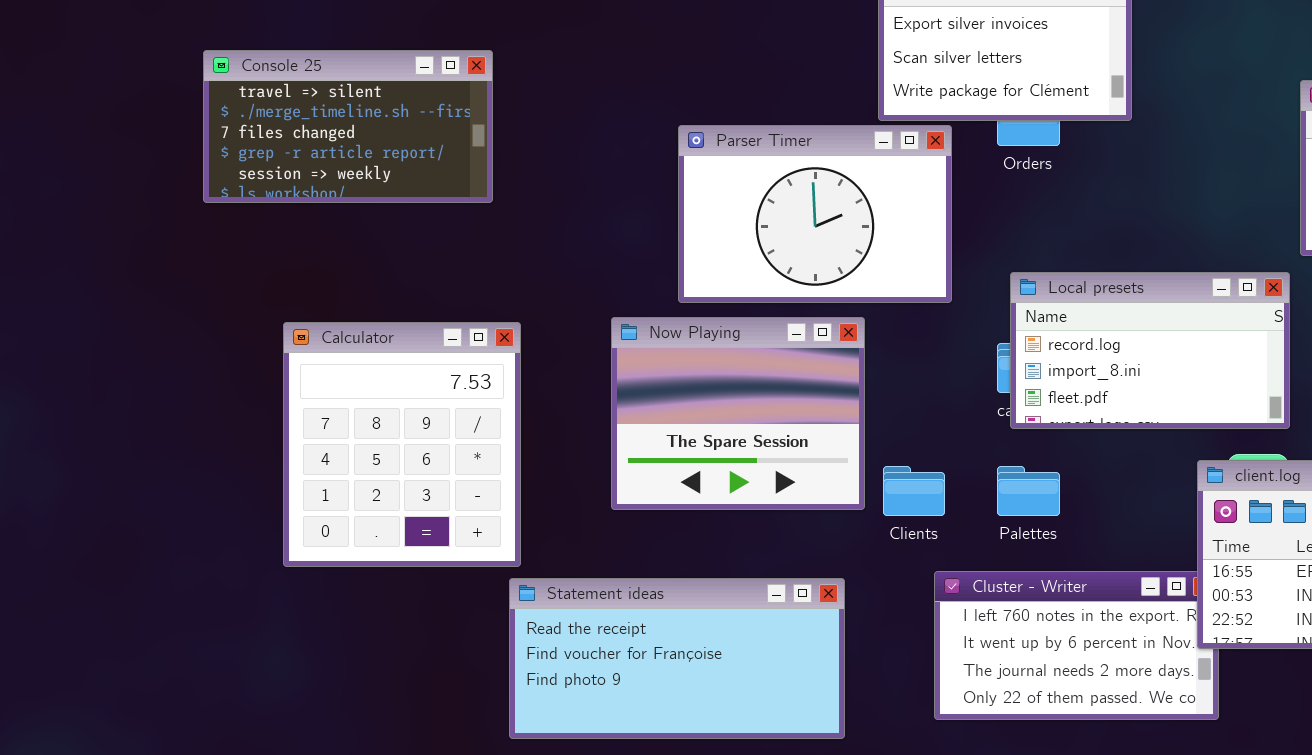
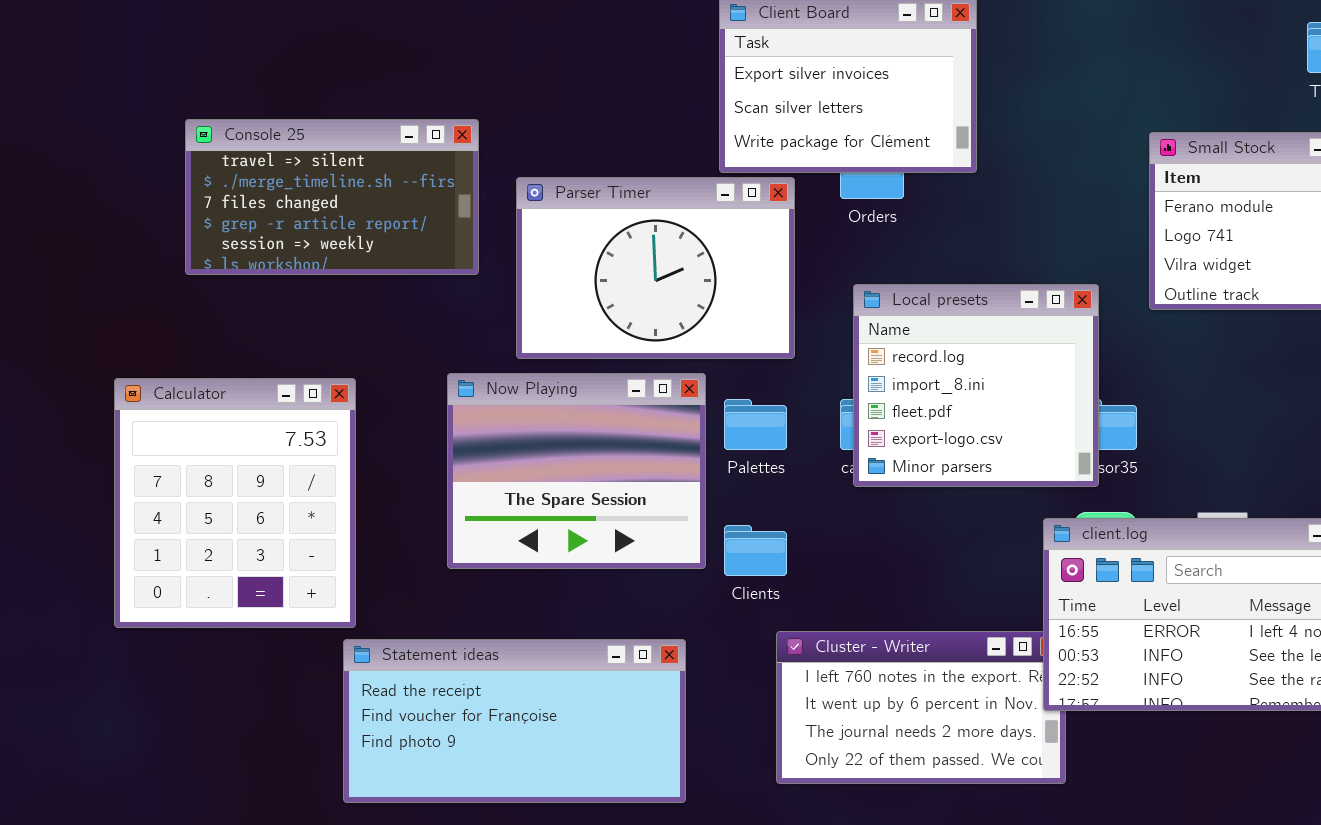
Console 25: [203,50,493,203] -> [185,119,479,275], moved
Local presets: [1010,272,1290,429] -> [853,284,1099,487], resized
Palettes: [997,466,1060,516] -> [724,399,787,450], moved

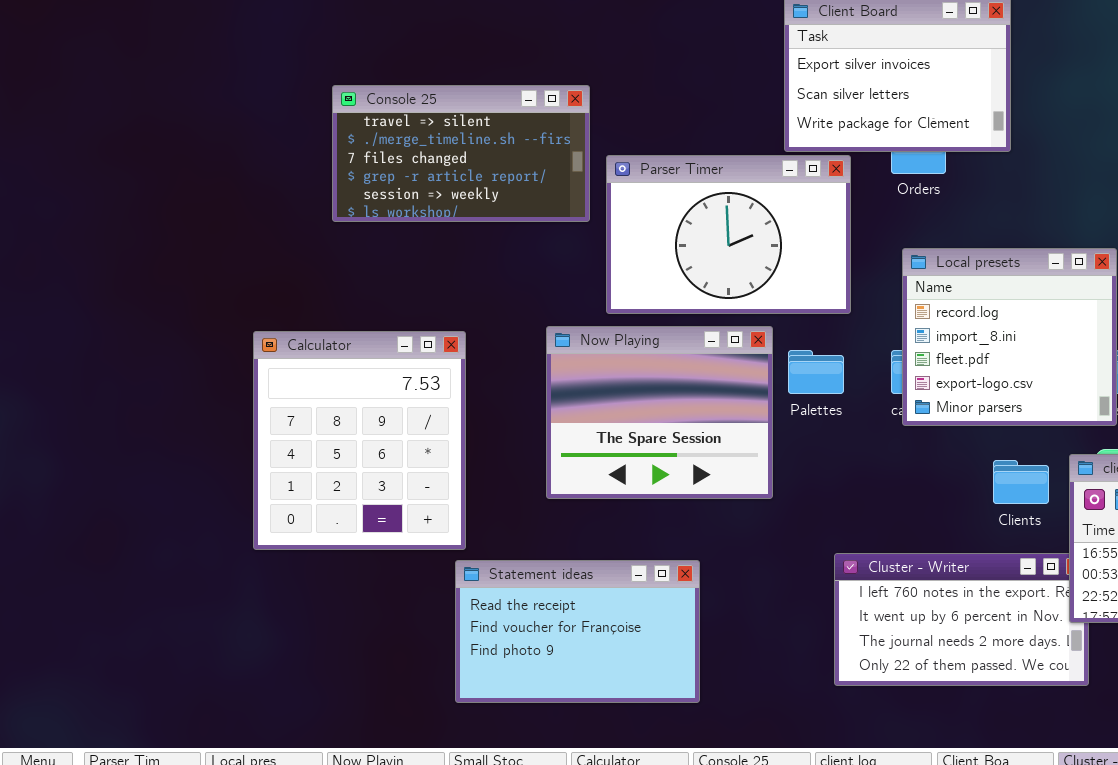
Console 25: [185,119,479,275] -> [332,85,590,222], moved
Clients: [724,525,787,576] -> [993,460,1049,504], moved
Statement ideas: [343,639,686,803] -> [455,560,700,703], resized

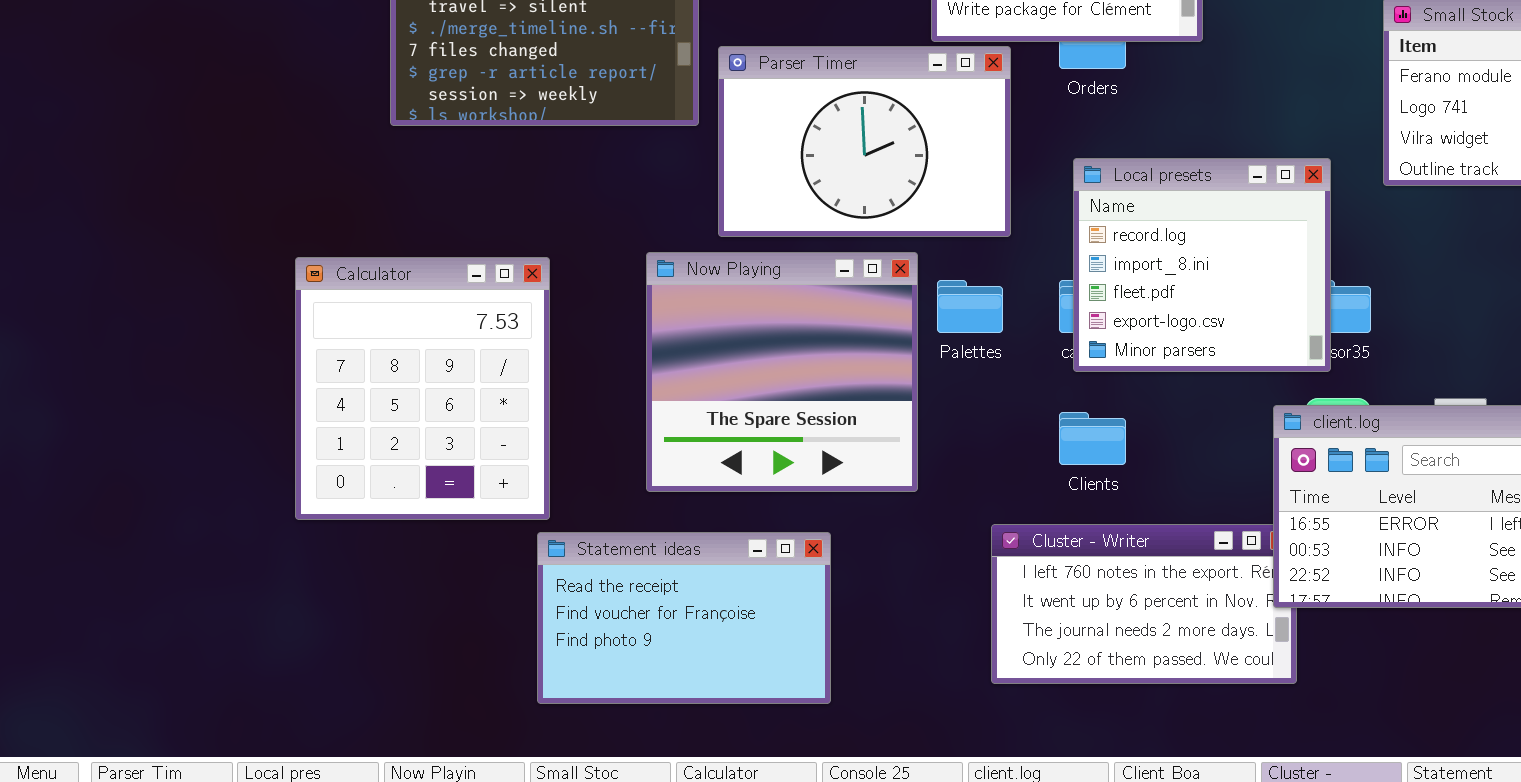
Now Playing: [546,326,773,499] -> [646,252,918,492], resized
Clients: [993,460,1049,504] -> [1059,412,1126,465], moved

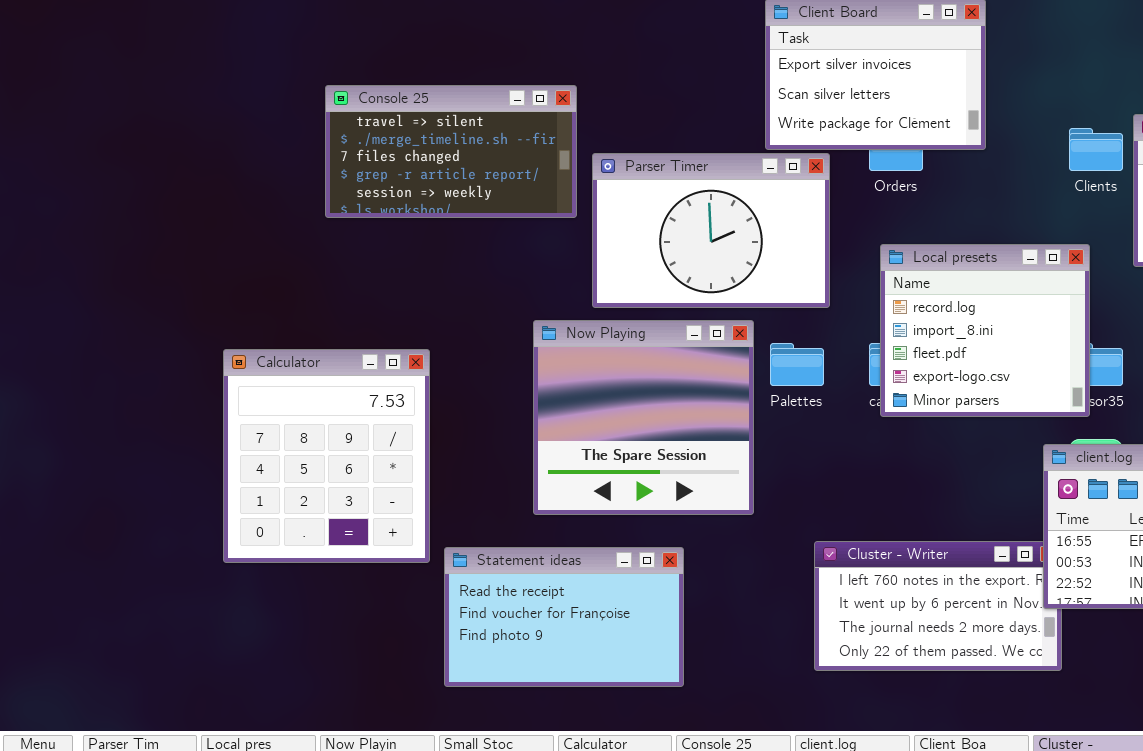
Calculator: [295,257,550,520] -> [223,349,430,563], moved
Clients: [1059,412,1126,465] -> [1069,128,1123,171], moved

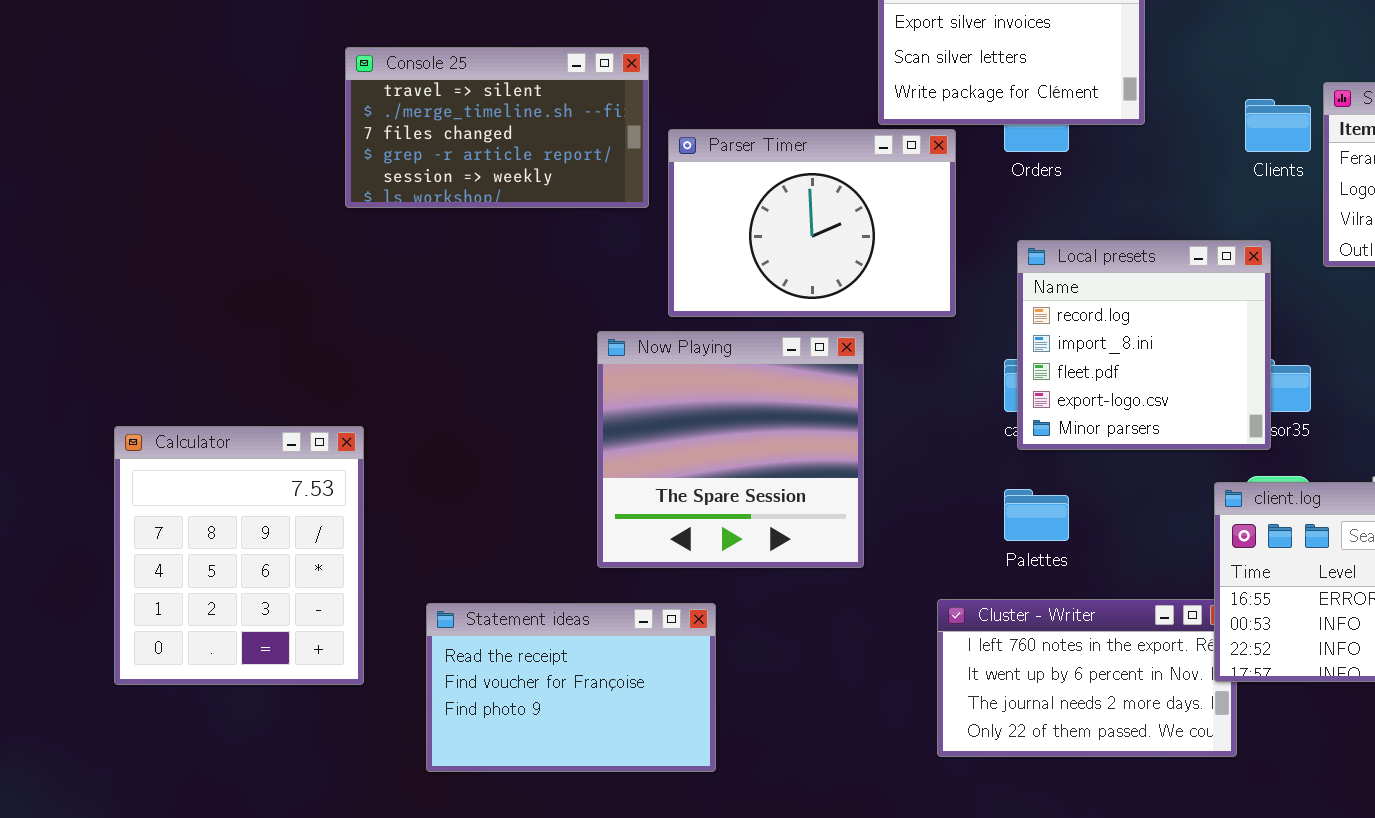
Palettes: [770,343,824,386] -> [1004,489,1069,541], moved
Calculator: [223,349,430,563] -> [114,426,364,685], moved
Statement ideas: [444,547,684,687] -> [426,603,716,772], moved

